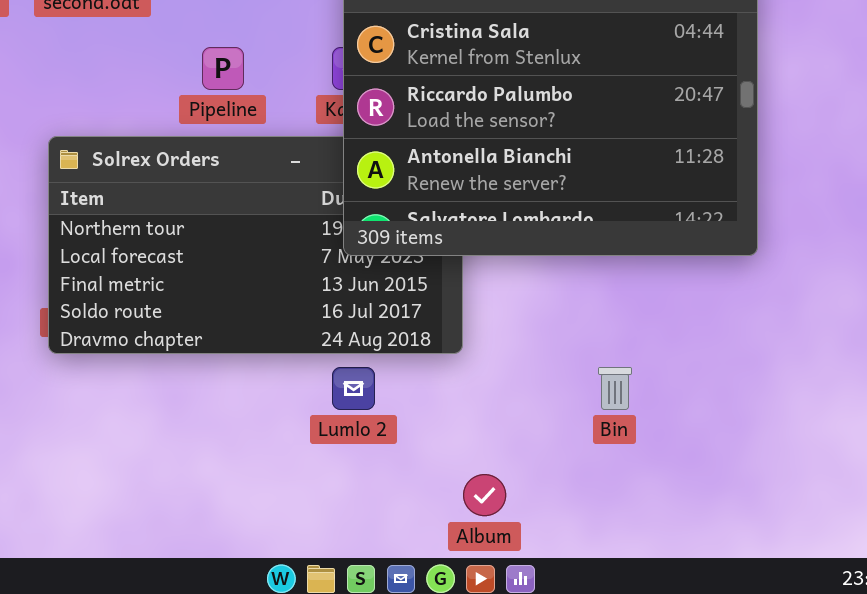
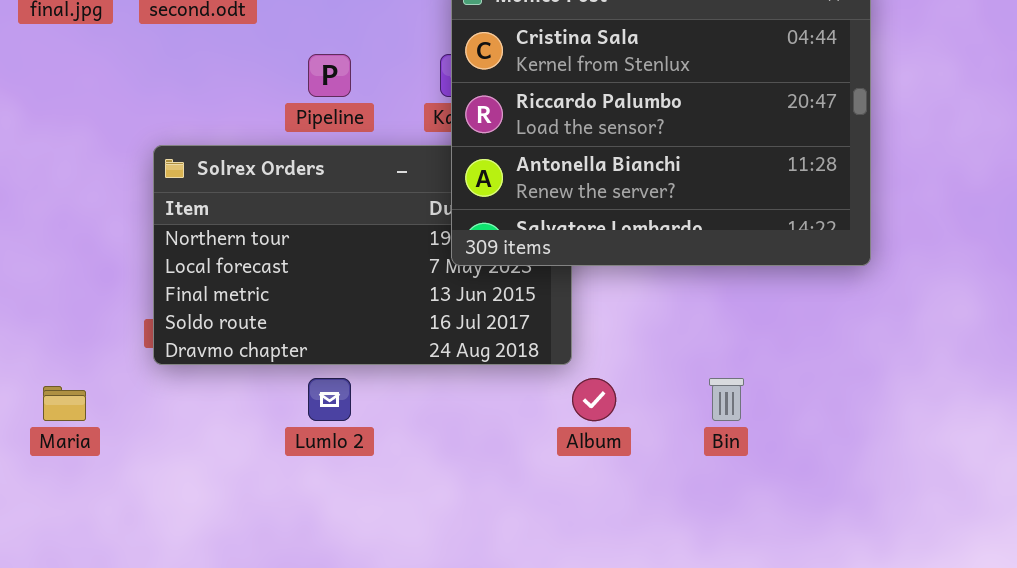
Lumlo 2: [332,367,375,410] -> [308,378,351,421], moved
Album: [463,474,506,516] -> [572,378,616,421], moved

